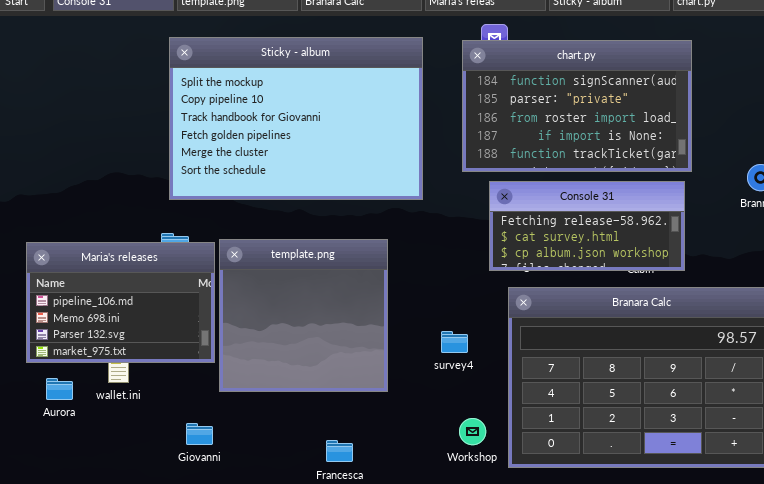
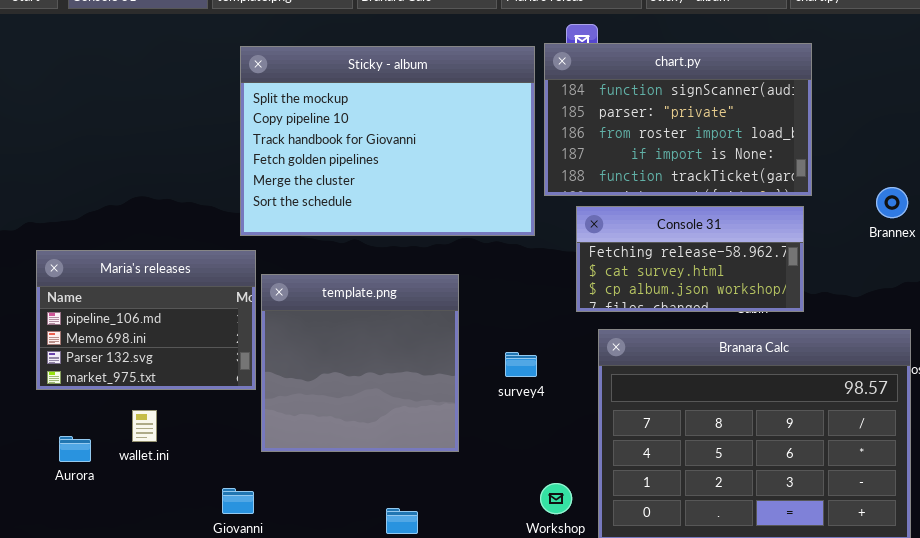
Sticky - album: [169,37,423,200] -> [240,46,535,236], moved
Maria's releases: [26,242,215,363] -> [36,250,256,390], moved
survey4: [441,331,468,353] -> [505,352,537,377], moved

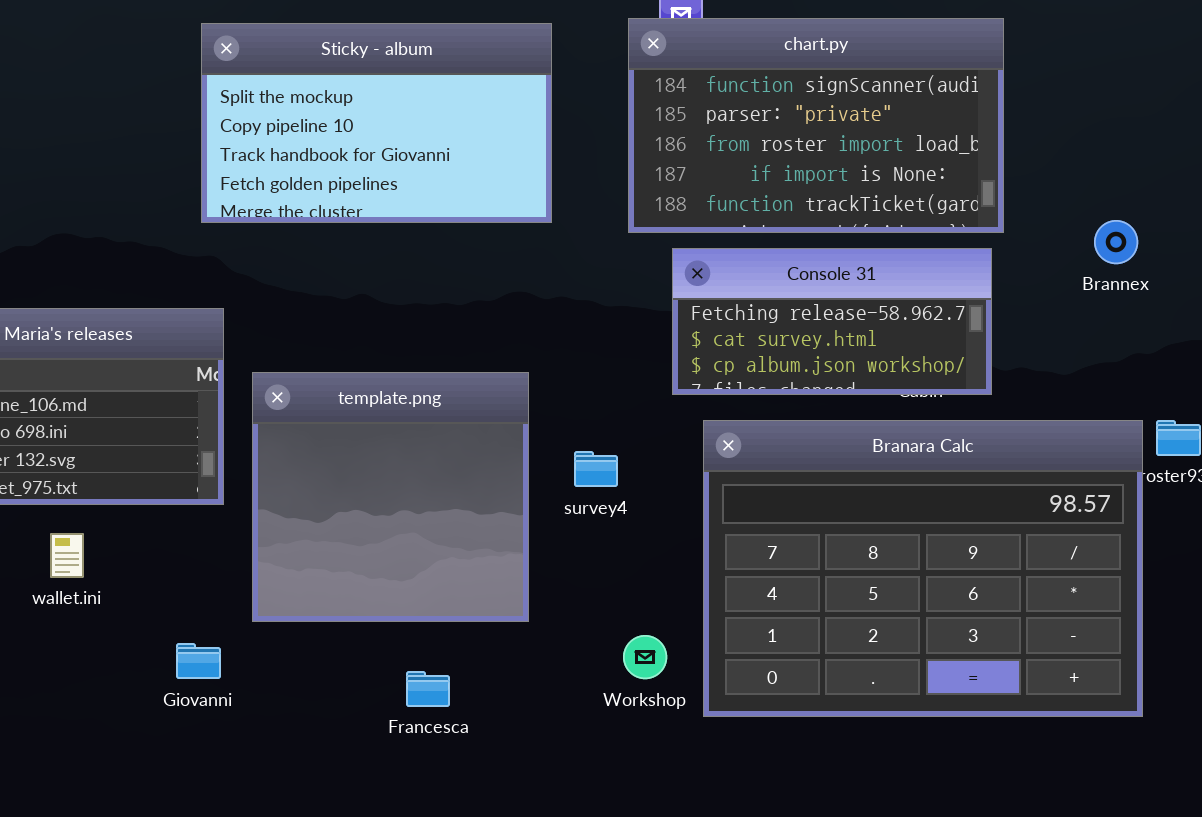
Sticky - album: [240,46,535,236] -> [201,23,552,223], resized
template.png: [261,274,459,452] -> [252,372,529,622], moved

